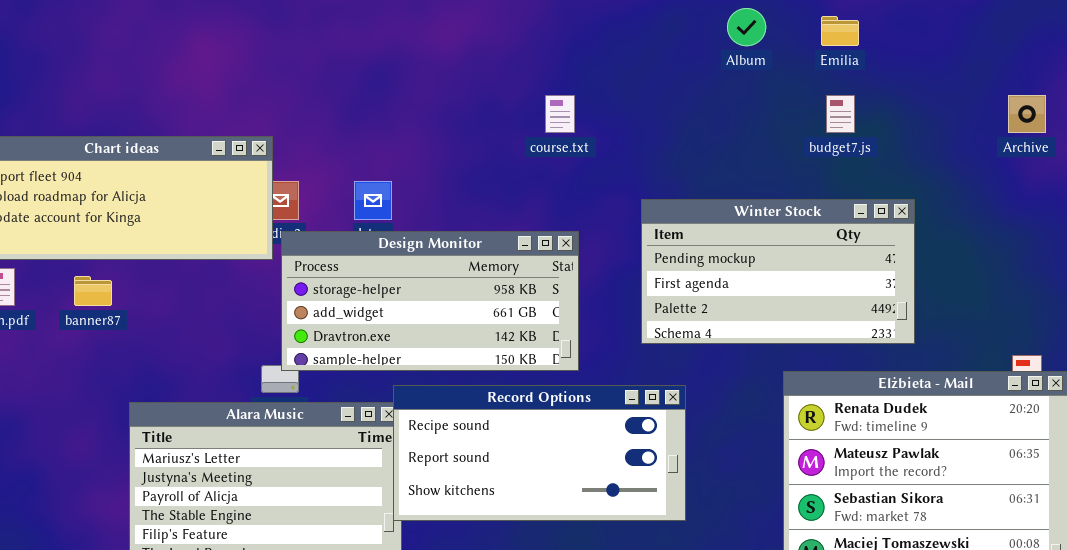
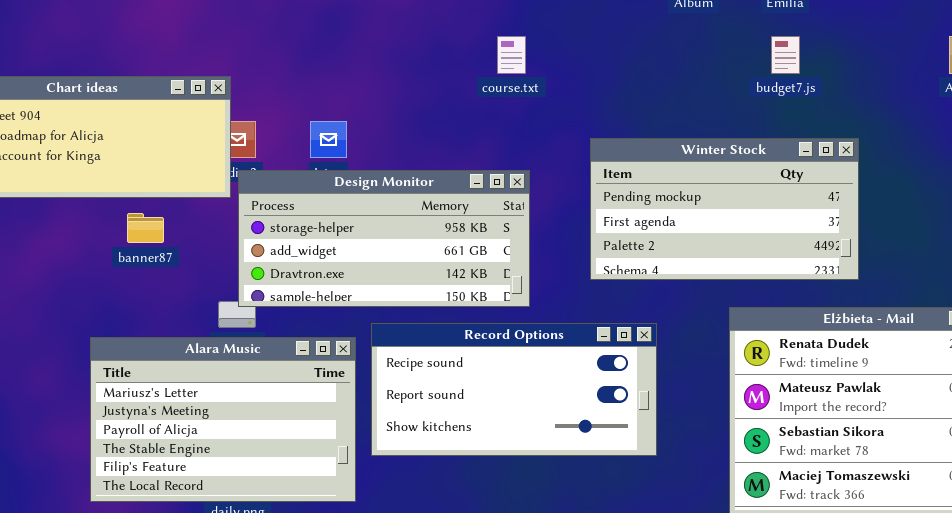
banner87: [74,276,112,306] -> [127,213,164,243], moved
Record Options: [393,385,686,521] -> [371,323,657,456], moved

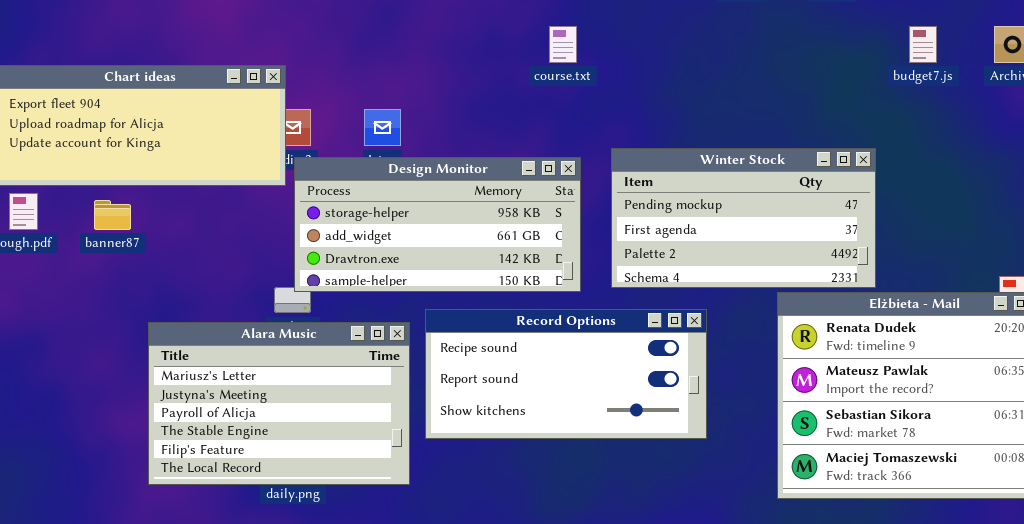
budget7.js: [771,36,800,74] -> [909,26,937,63], moved
Winter Stock: [590,138,859,280] -> [611,148,876,288], moved
banner87: [127,213,164,243] -> [94,200,131,230], moved

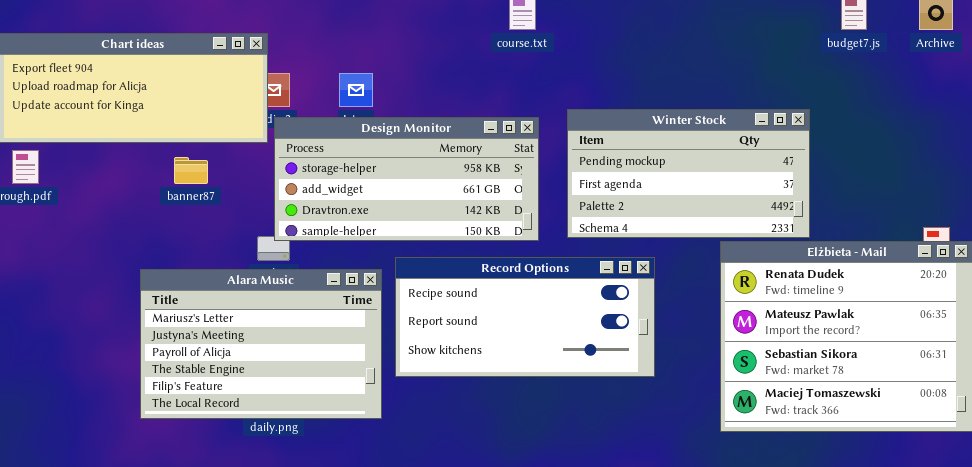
banner87: [94,200,131,230] -> [174,157,208,184], moved

